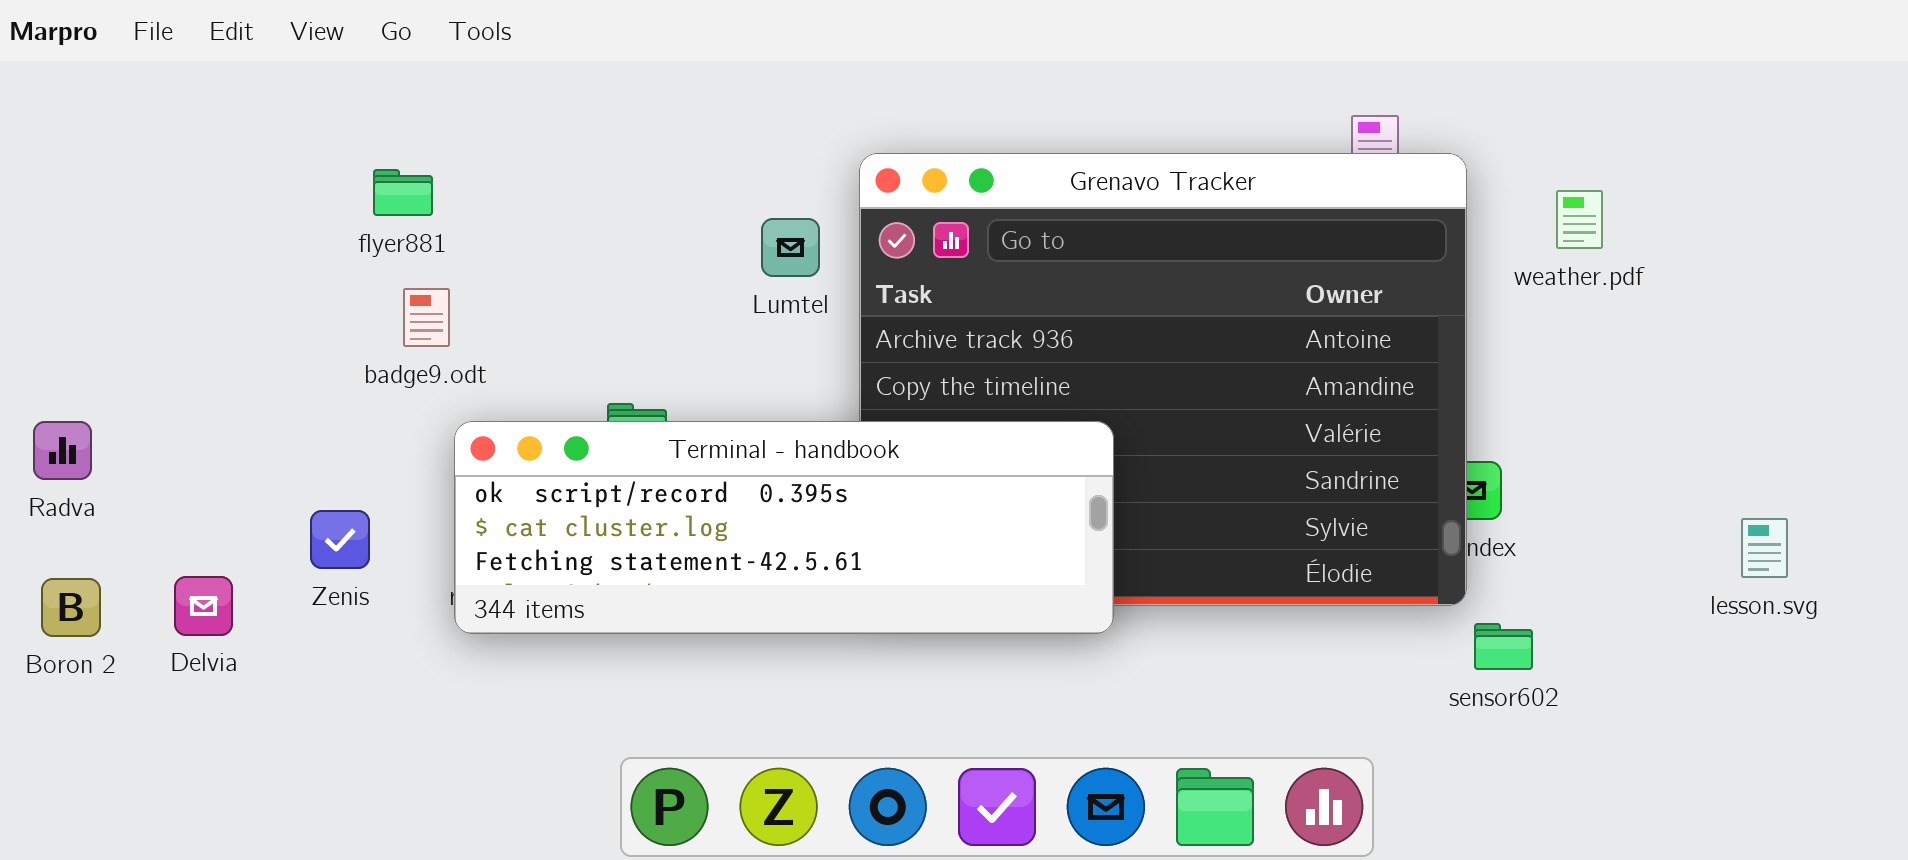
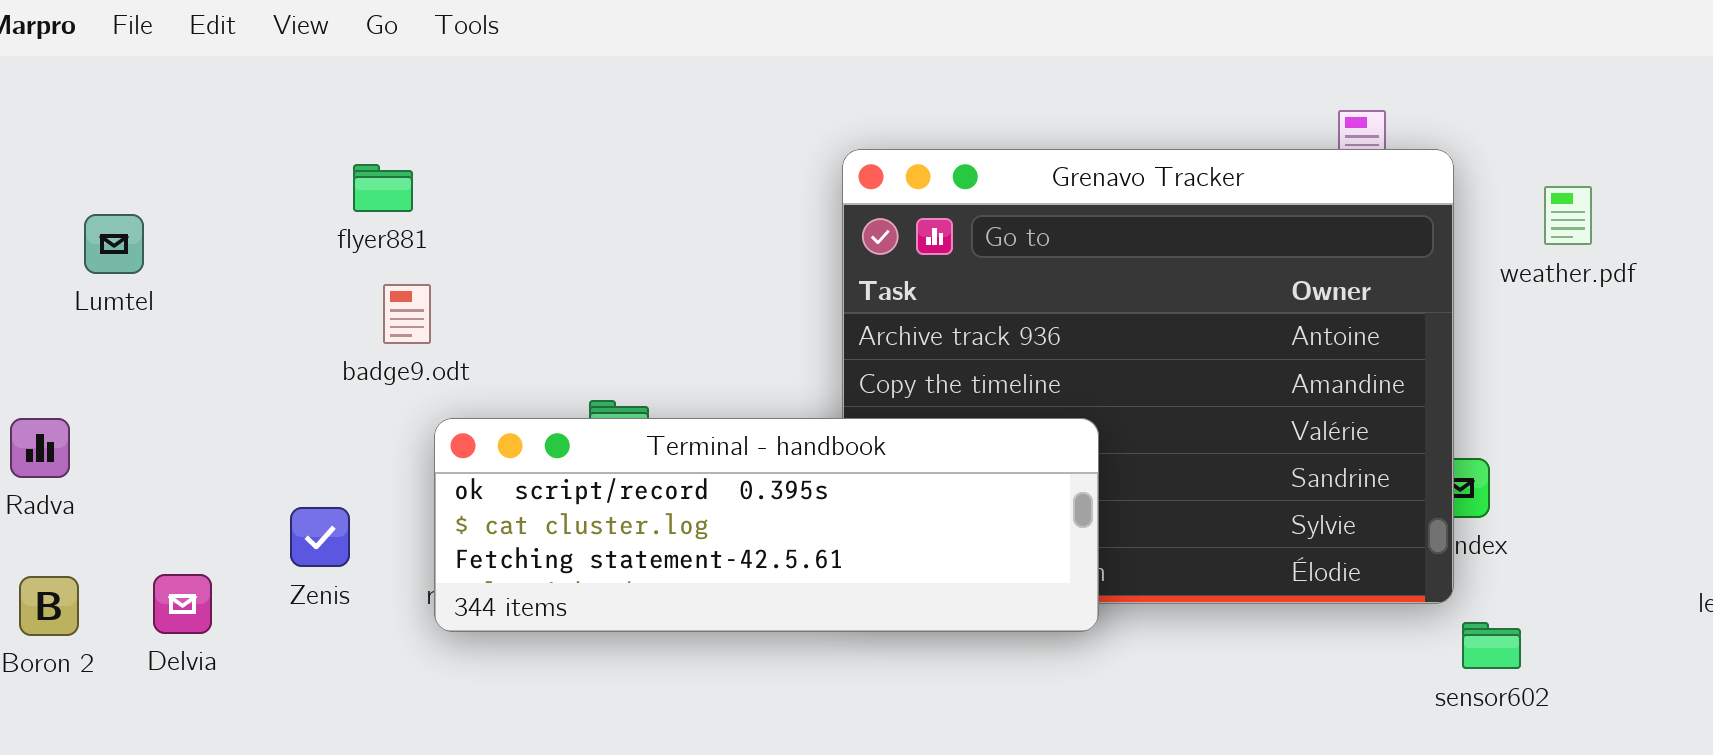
Lumtel: [761,218,820,277] -> [84,214,144,274], moved

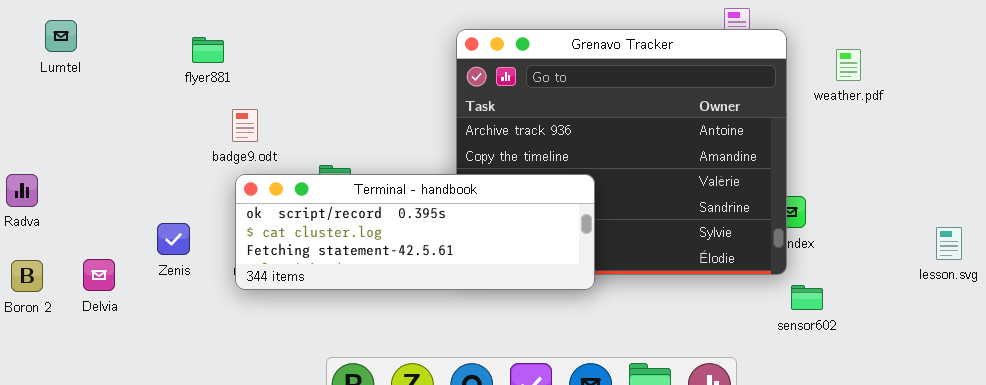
Lumtel: [84,214,144,274] -> [45,20,77,52], moved
badge9.odt: [383,284,431,344] -> [232,109,258,142], moved

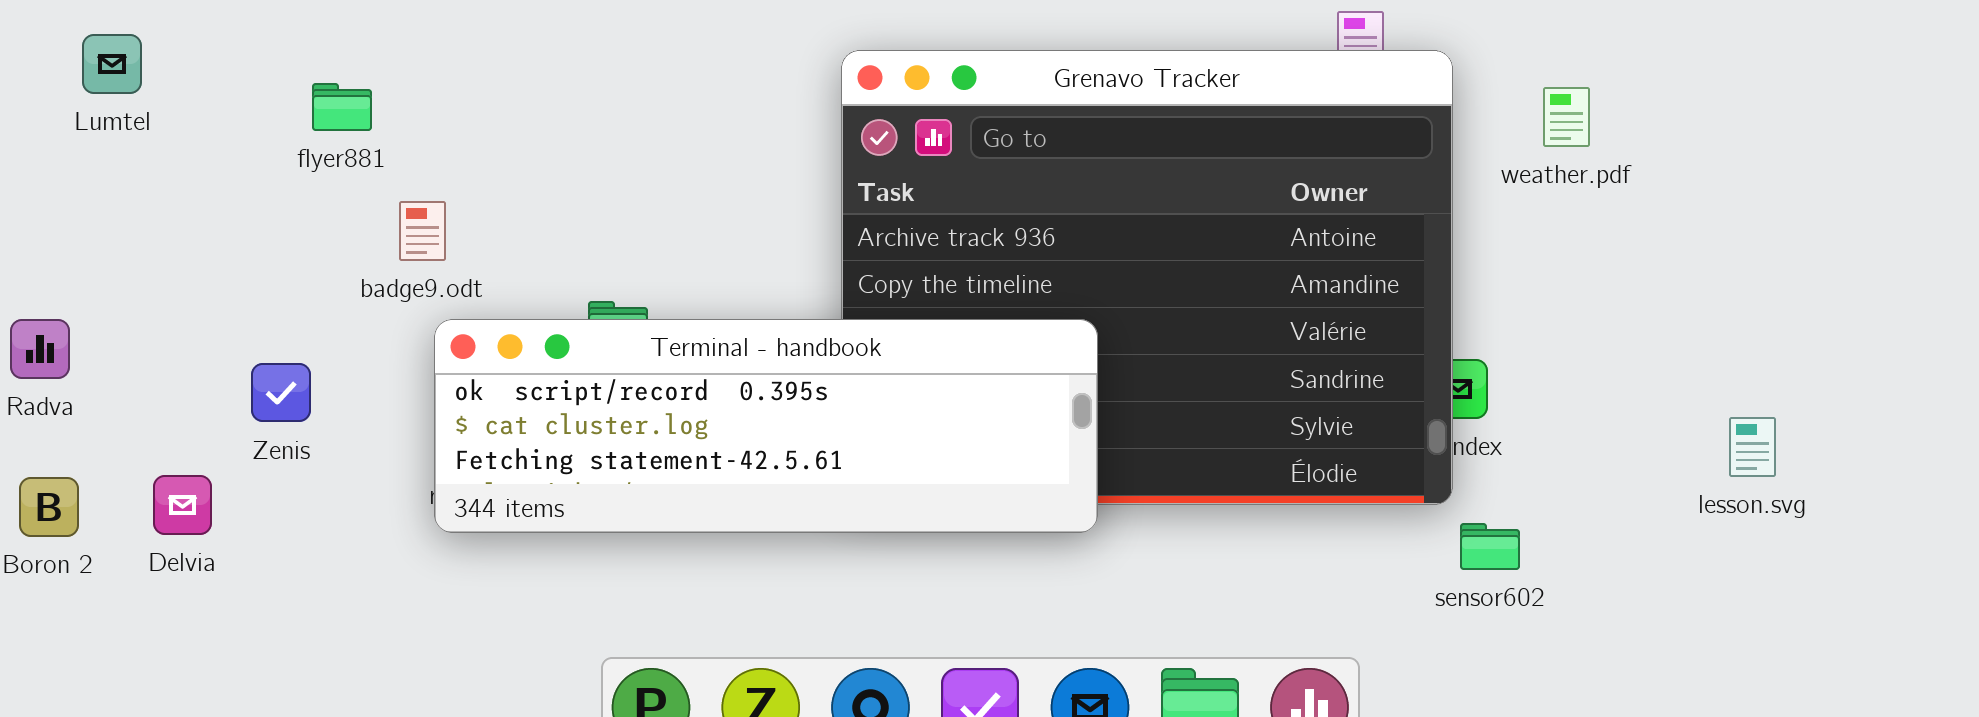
flyer881: [192,37,224,63] -> [312,83,372,131], moved
badge9.odt: [232,109,258,142] -> [399,201,446,261], moved
Zenis: [157,223,190,255] -> [251,363,311,422], moved

